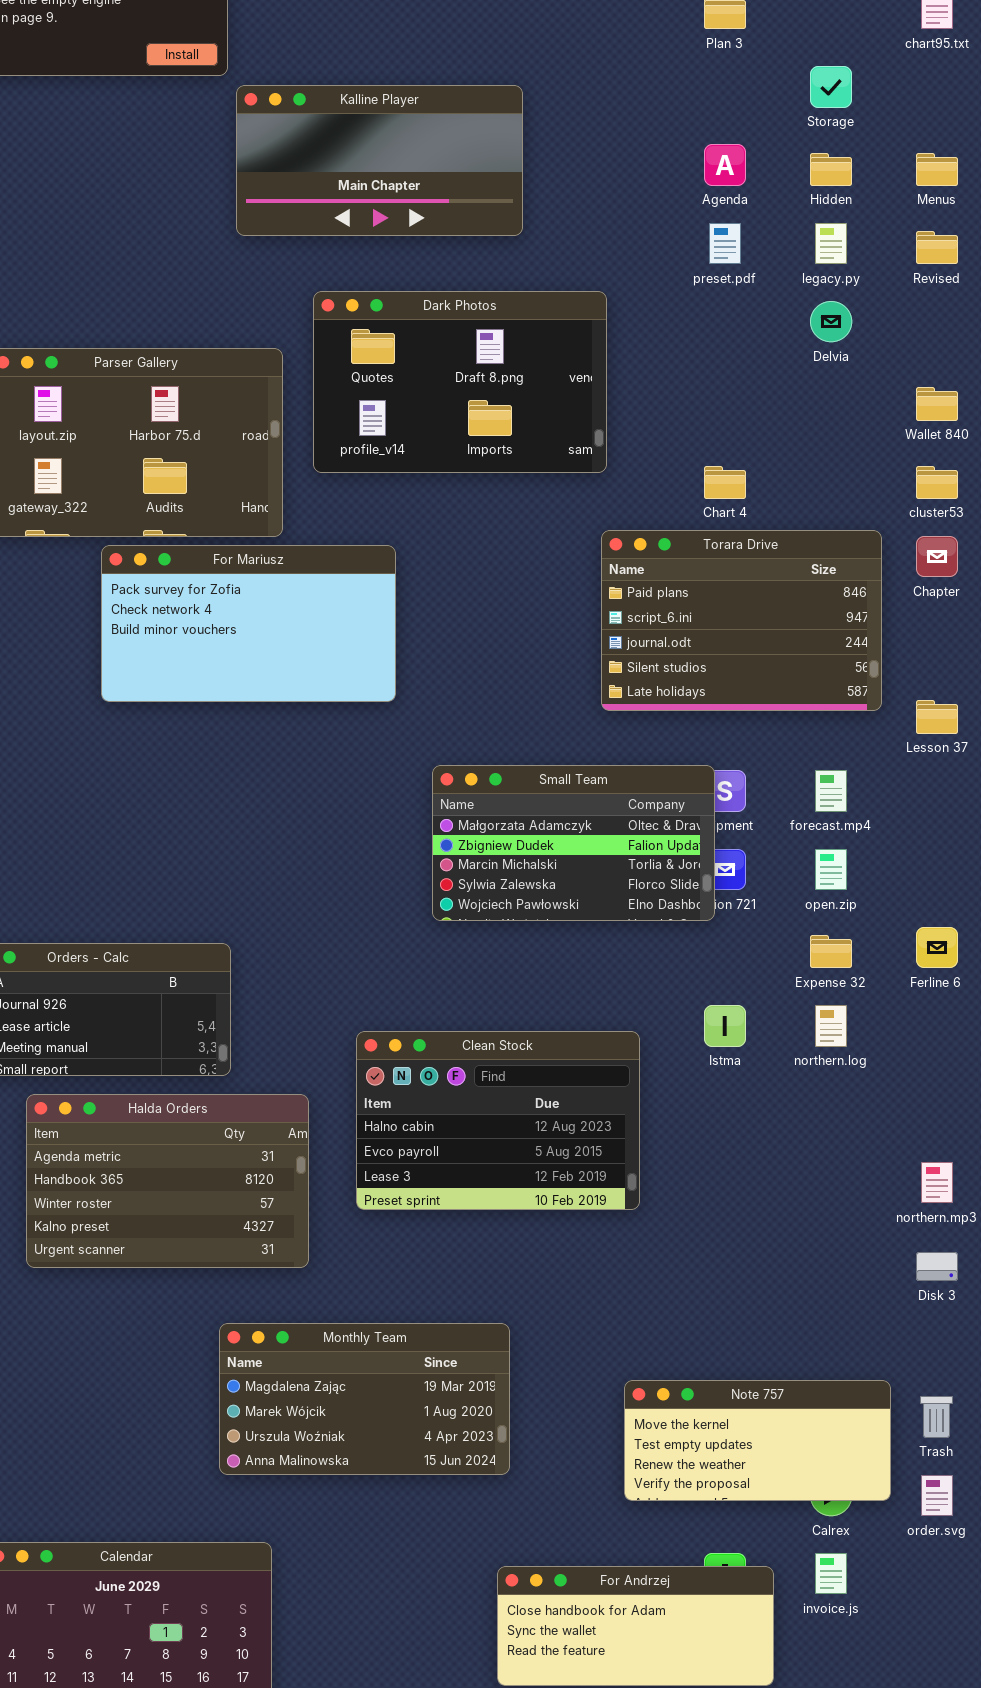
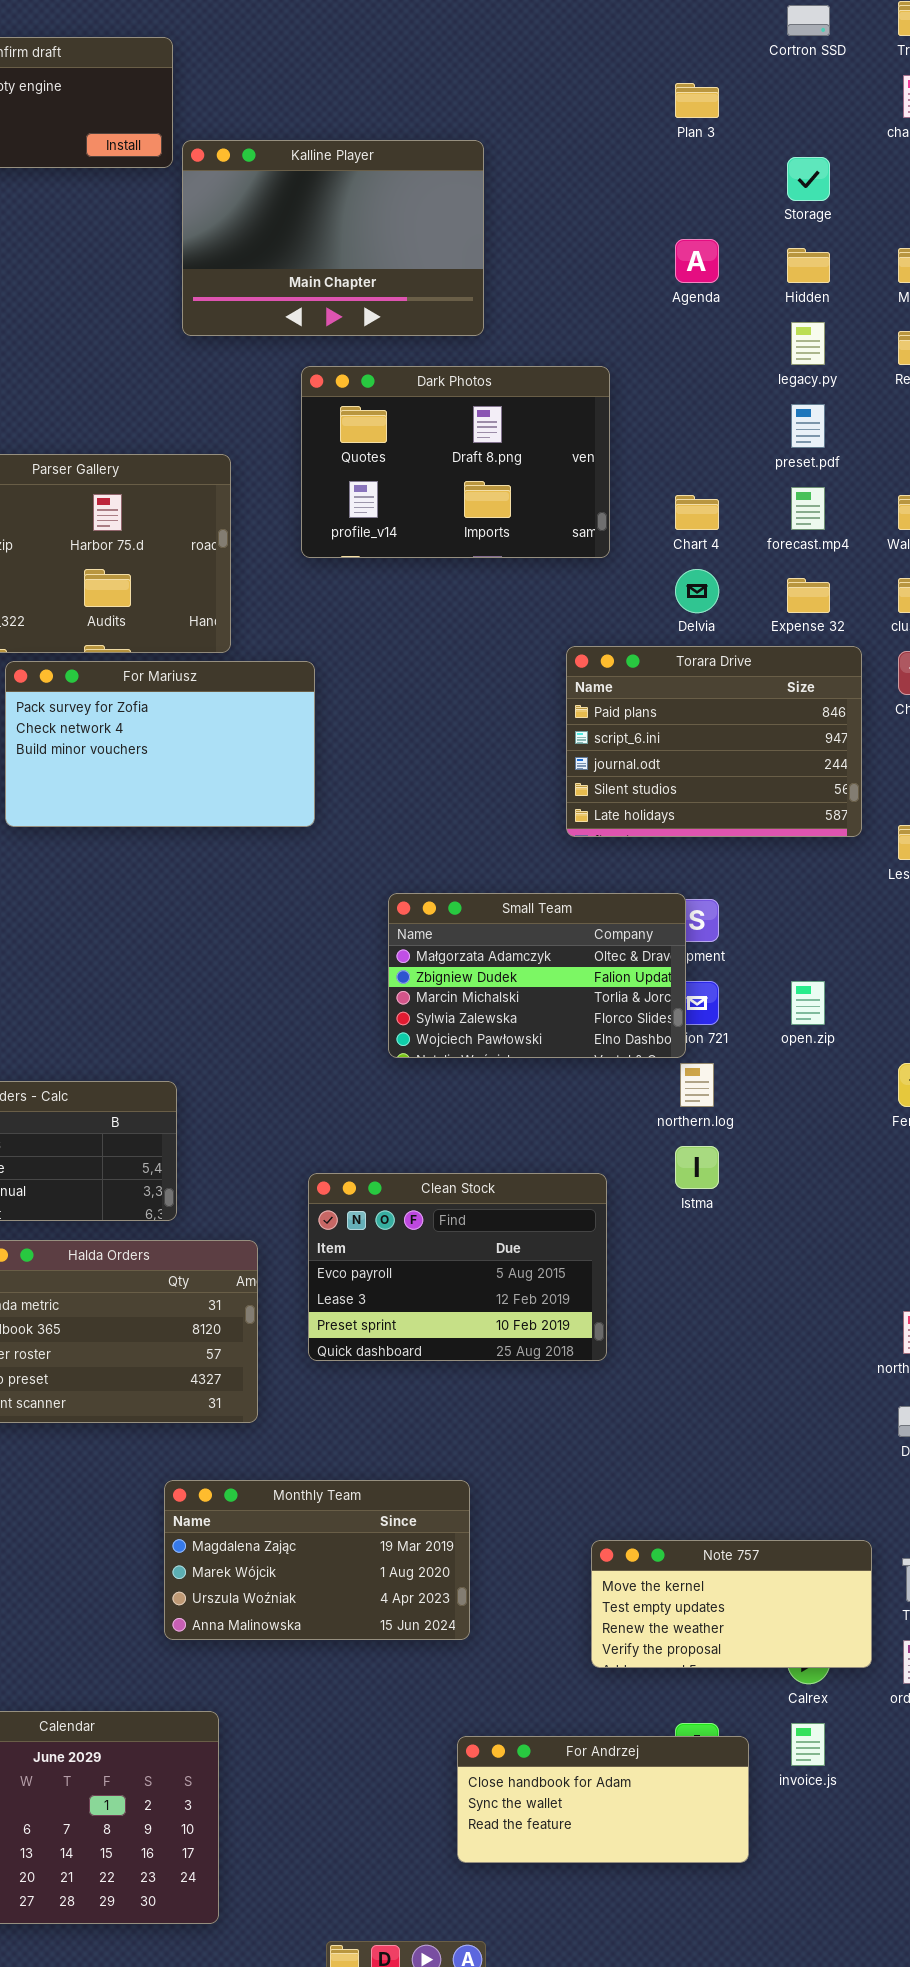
Kalline Player: [236,85,523,236] -> [182,140,484,336], resized
preset.pdf: [709,223,741,264] -> [791,404,825,448], moved
Dark Photos: [313,291,607,473] -> [301,366,610,558], moved
Delvia: [810,301,852,342] -> [675,569,719,613], moved
Chart 4: [704,466,746,499] -> [675,495,719,530], moved
For Mariusz: [101,545,396,702] -> [5,661,315,827], moved
forecast.mp4: [815,770,847,812] -> [791,487,825,530], moved
Expense 32: [810,935,852,968] -> [787,578,830,613], moved
northern.log: [815,1005,847,1047] -> [680,1063,714,1107], moved
Clean Stock: [356,1031,640,1210] -> [308,1173,607,1361], scrolled down 1 row

